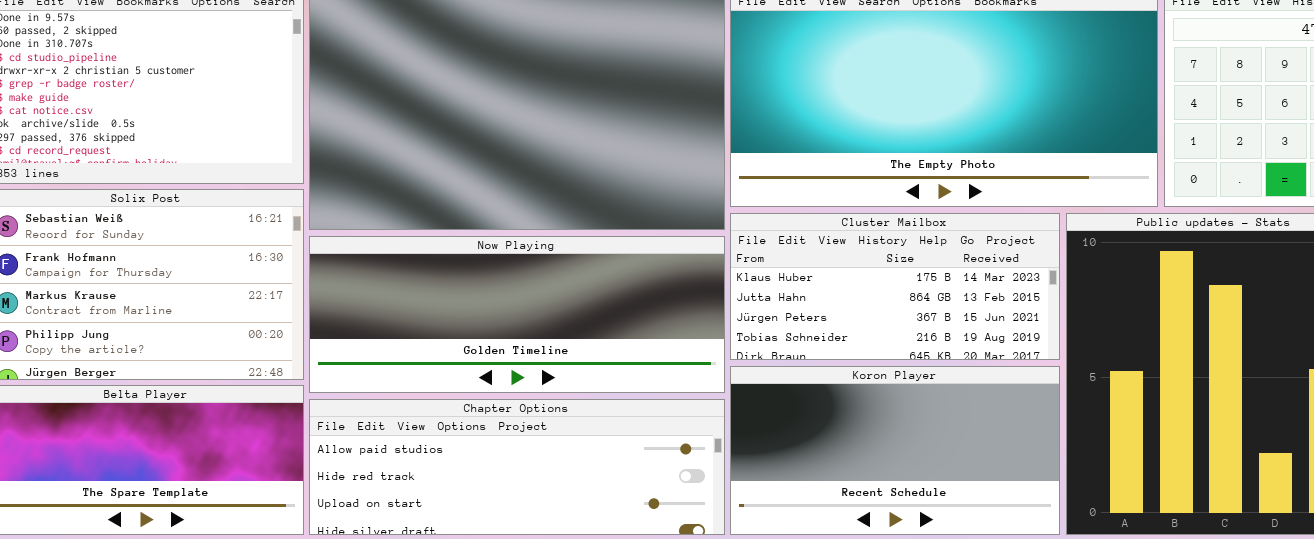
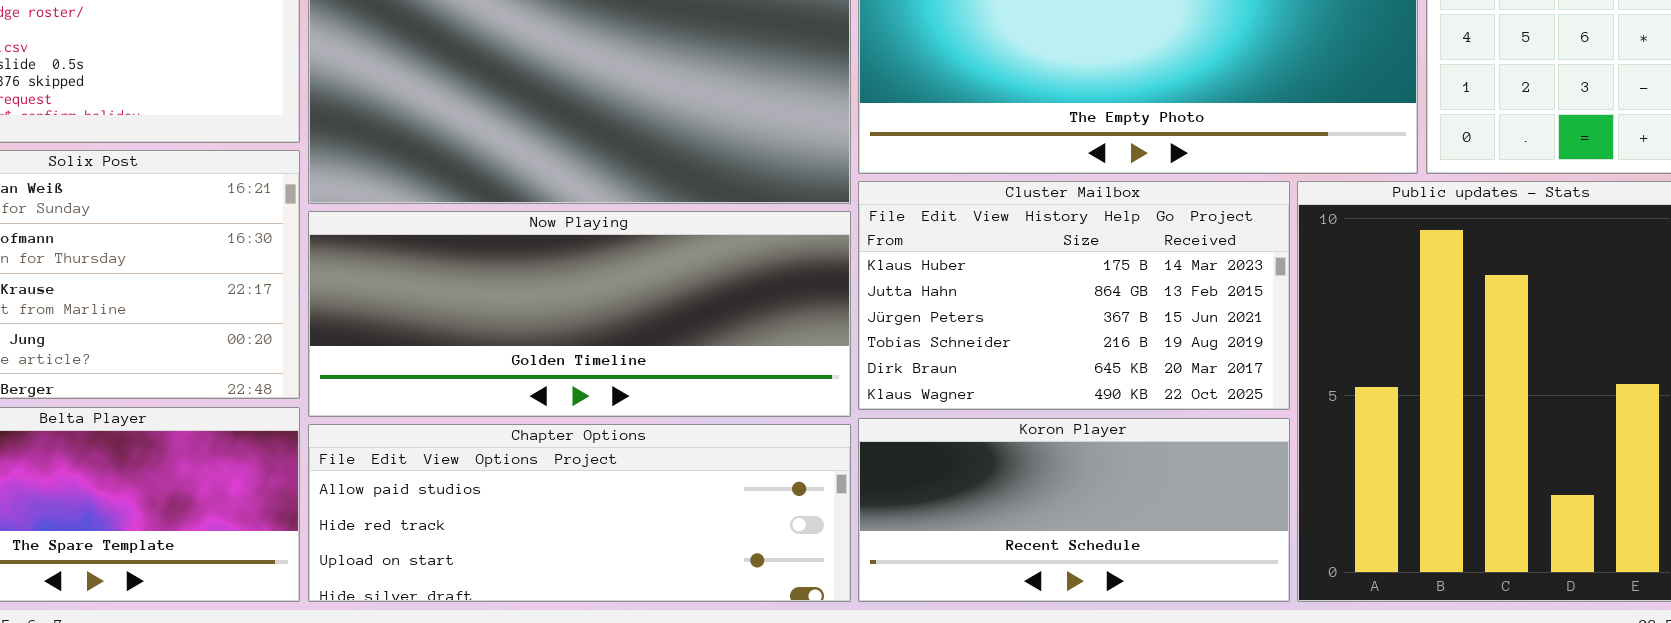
Cluster Mailbox: [730,213,1060,360] -> [858,181,1290,410], resized
Koron Player: [730,366,1060,535] -> [858,418,1290,602], resized

